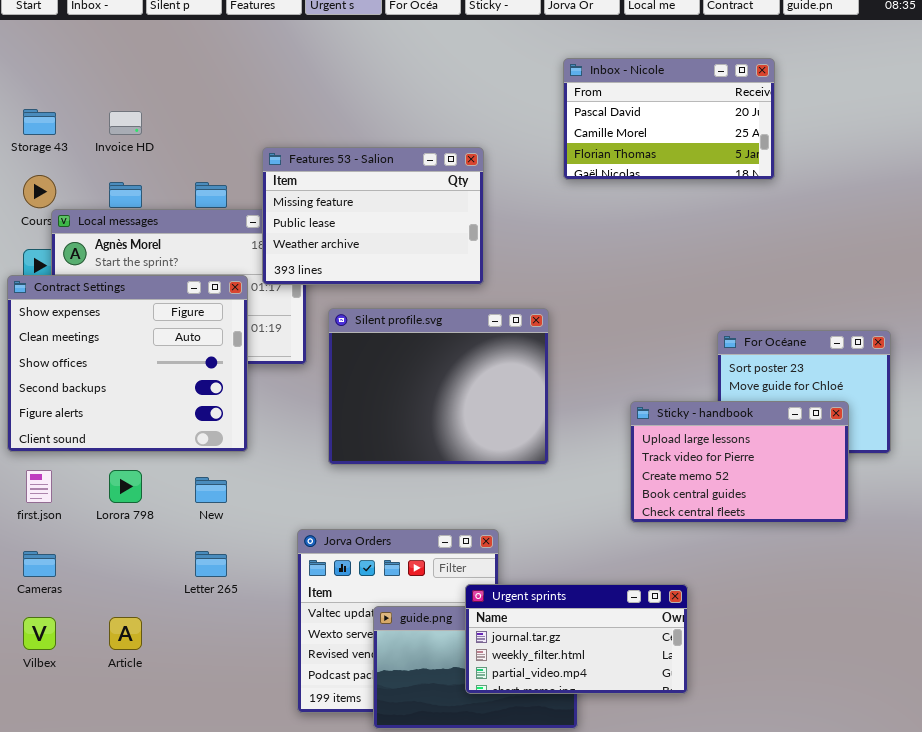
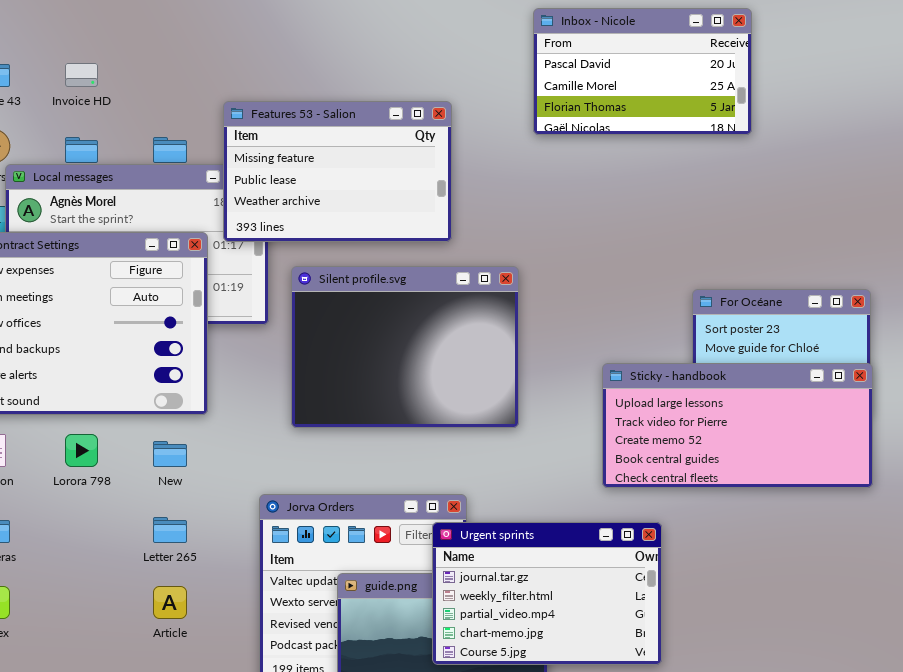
Sticky - handbook: [630,401,849,523] -> [602,363,873,488], resized
Urgent sprints: [465,584,688,694] -> [432,522,662,665], resized
Article: [109,617,142,650] -> [153,586,187,619], moved

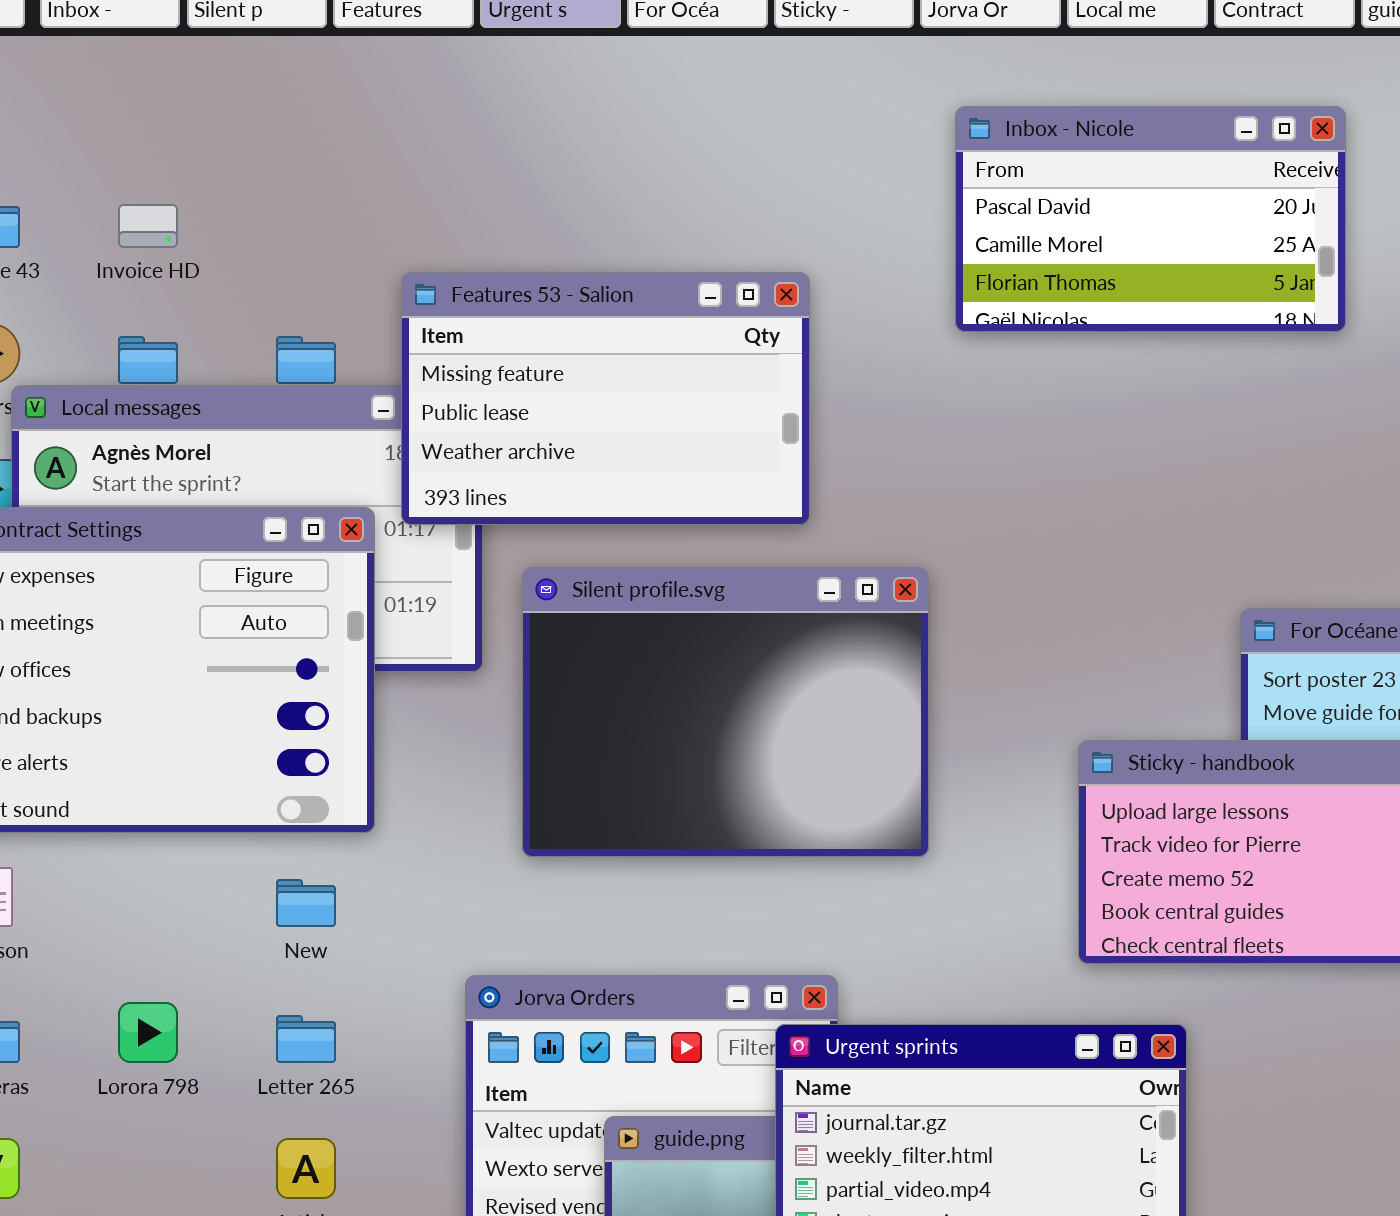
Lorora 798: [65,434,98,467] -> [118,1002,178,1063], moved

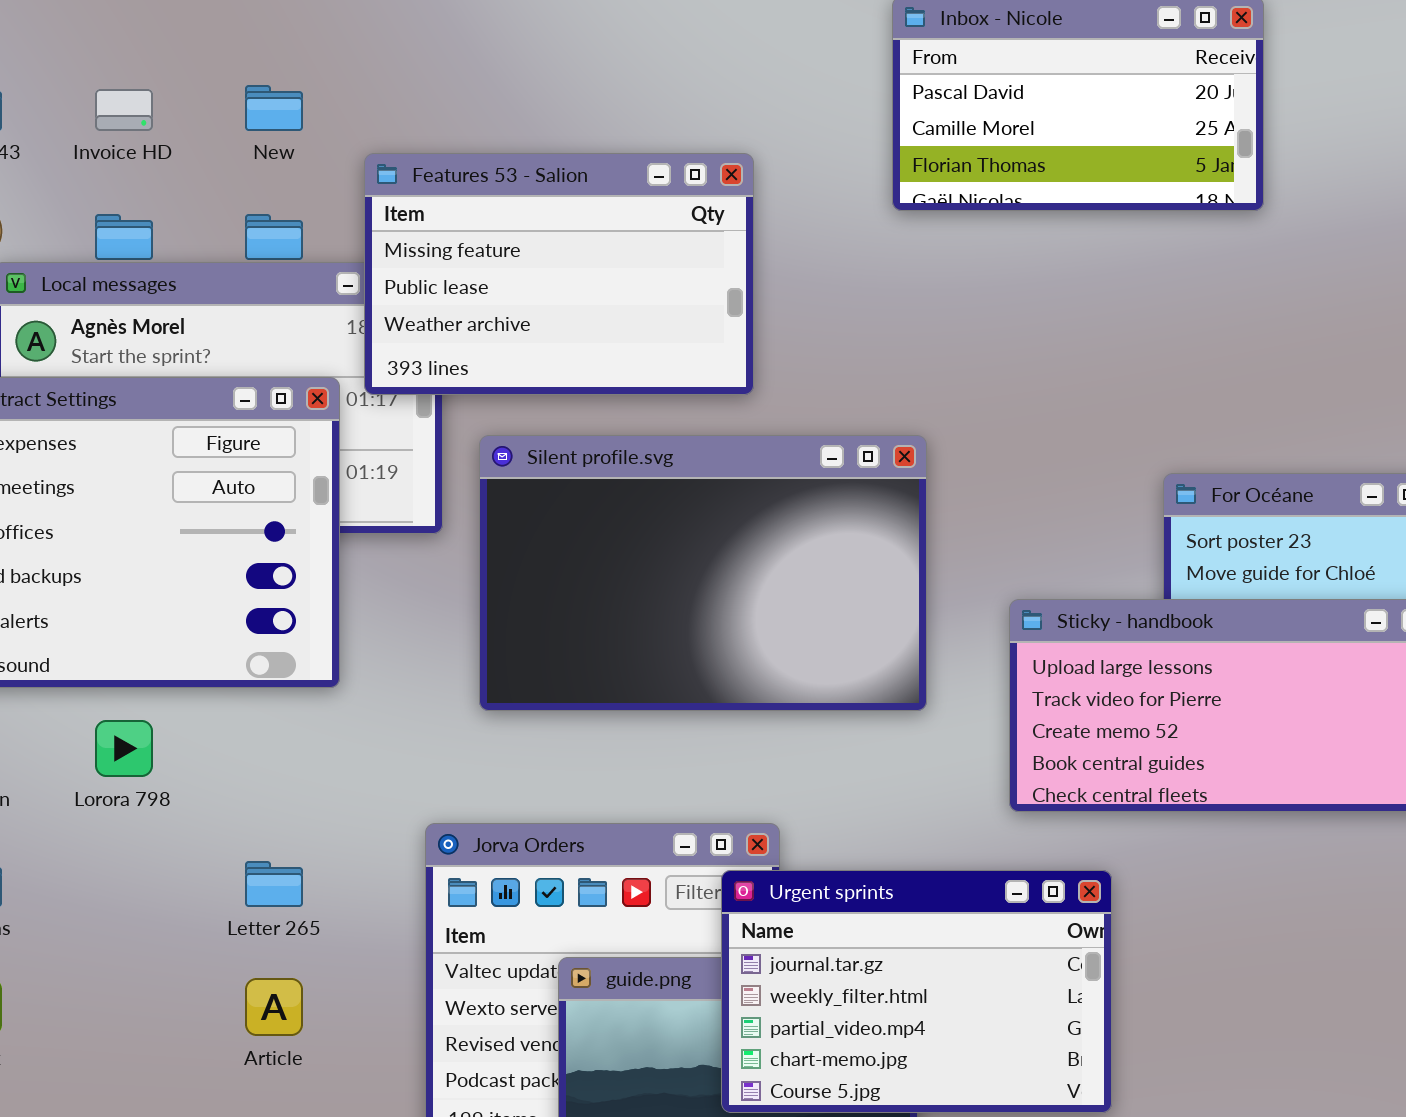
Silent profile.svg: [522,567,929,857] -> [479,435,927,711], resized
New: [276,879,336,927] -> [245,85,303,131], moved
Lorora 798: [118,1002,178,1063] -> [95,720,153,777], moved

